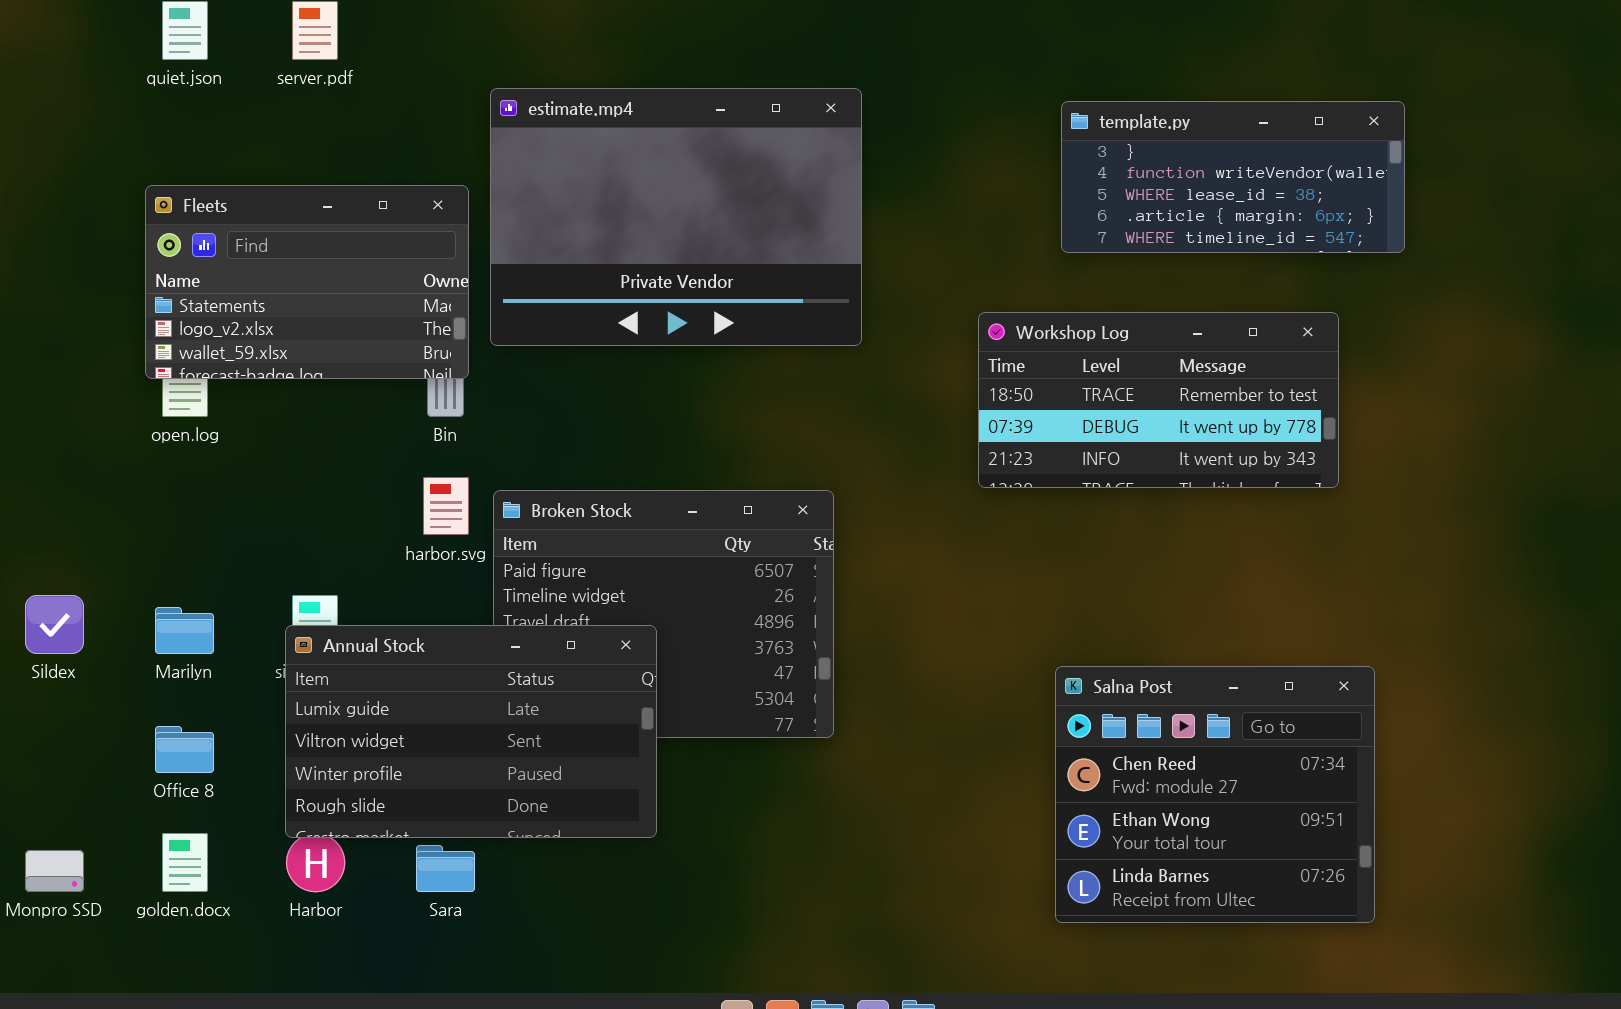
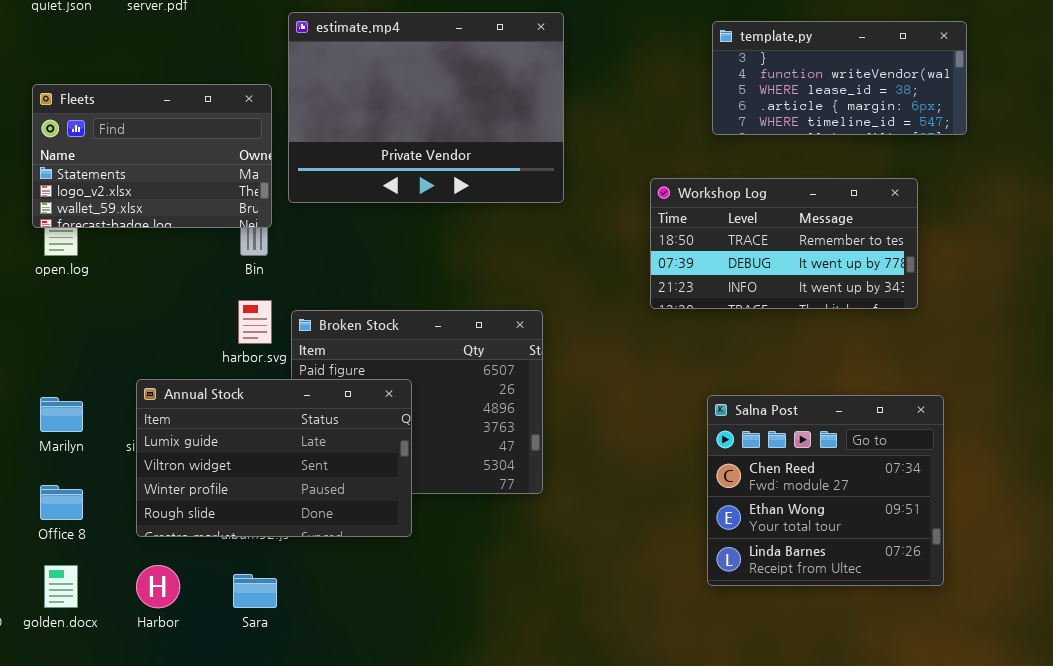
Annual Stock: [285,625,657,838] -> [136,379,412,537], moved
Salna Post: [1055,666,1375,923] -> [707,395,944,586], moved

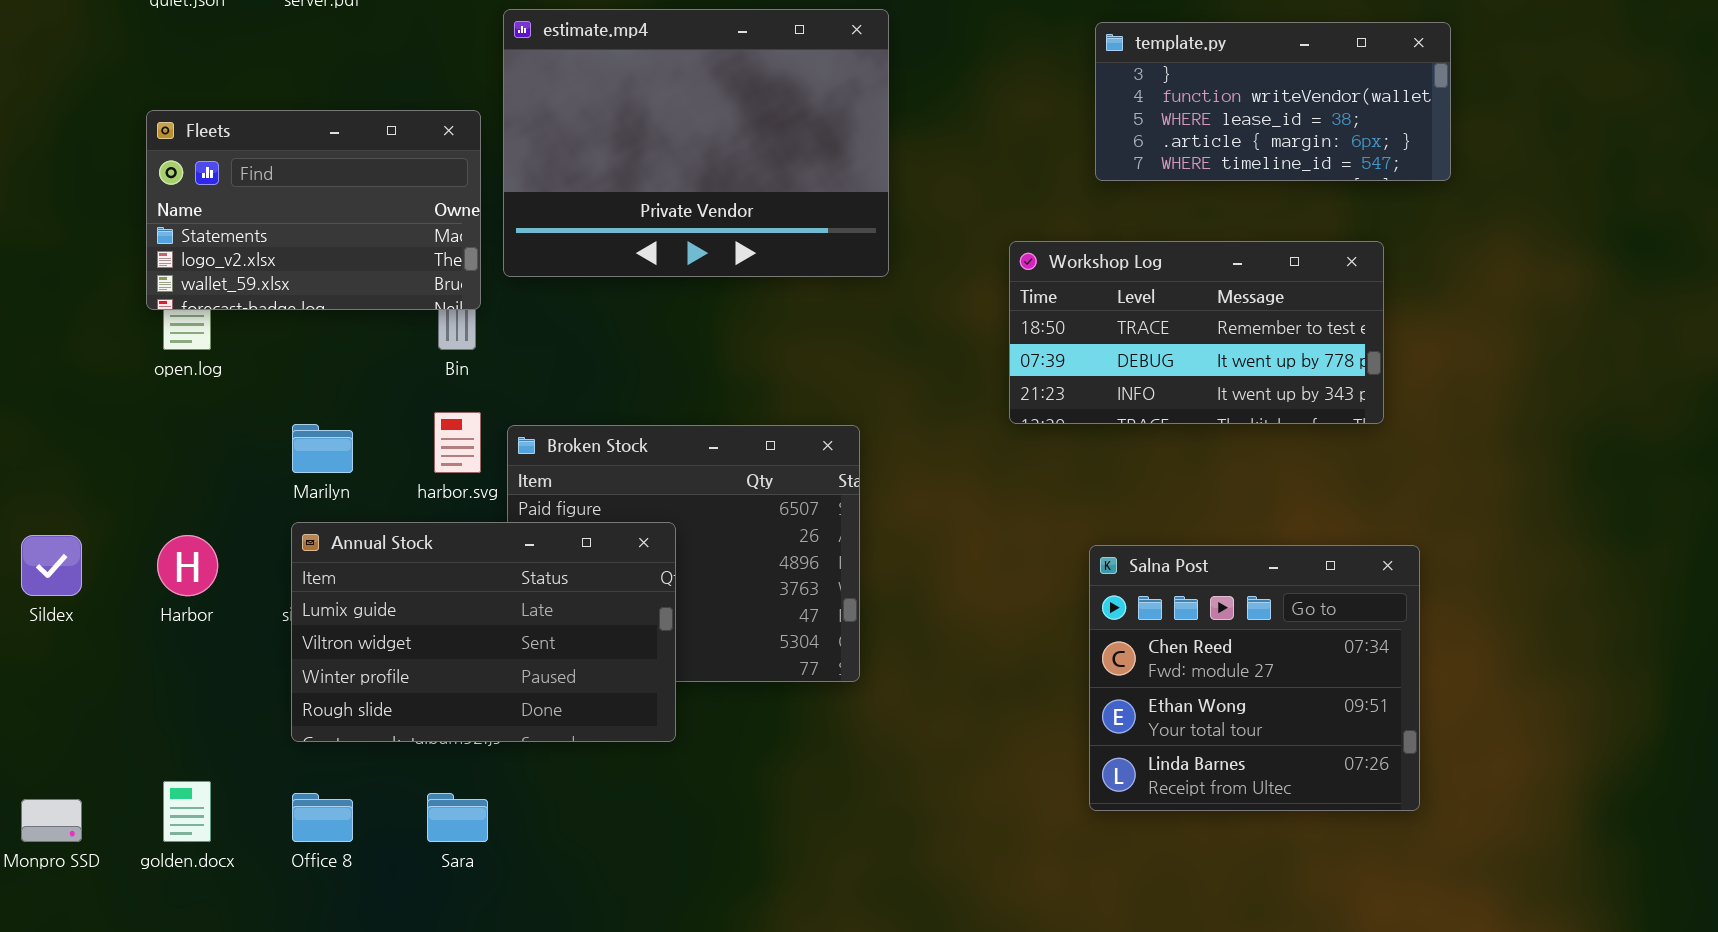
Marilyn: [40,397,83,432] -> [292,424,353,473], moved
Office 8: [40,485,83,520] -> [292,793,353,842], moved
Harbor: [136,565,180,608] -> [157,535,218,596], moved

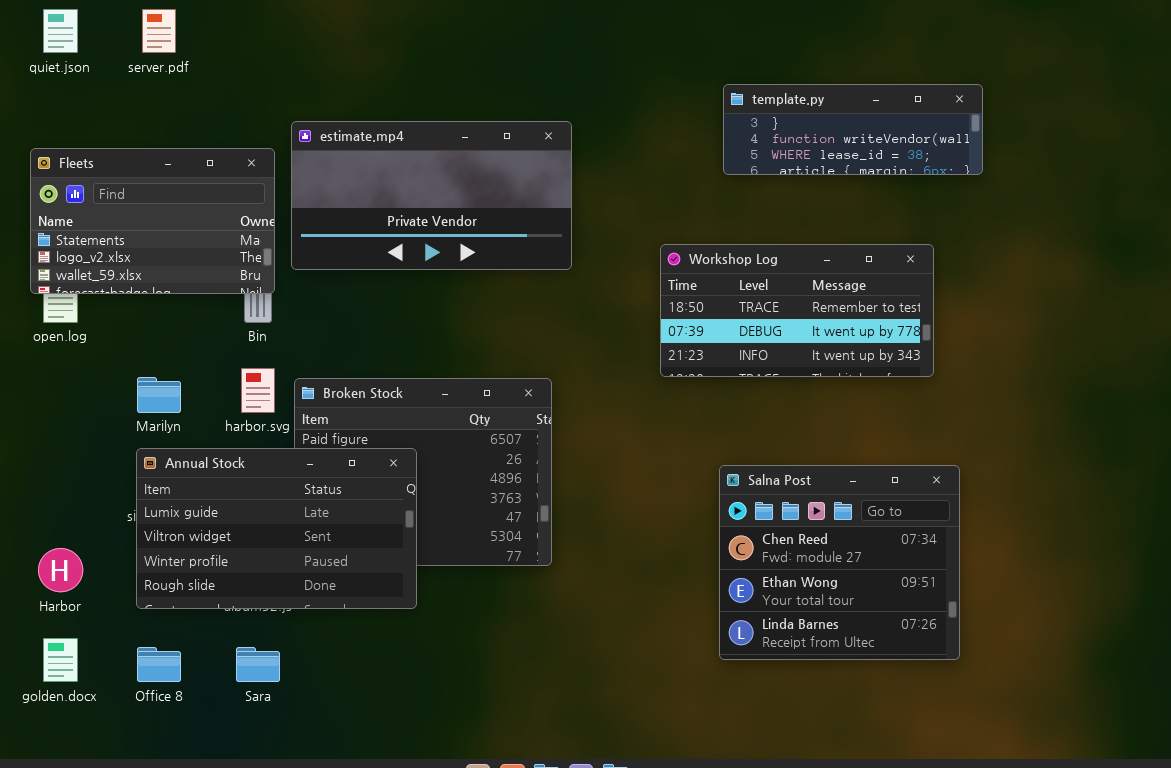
estimate.mp4: [503,9,889,277] -> [291,121,572,270], resized
template.py: [1095,22,1451,181] -> [723,84,983,175], resized
Harbor: [157,535,218,596] -> [38,548,83,592], moved

